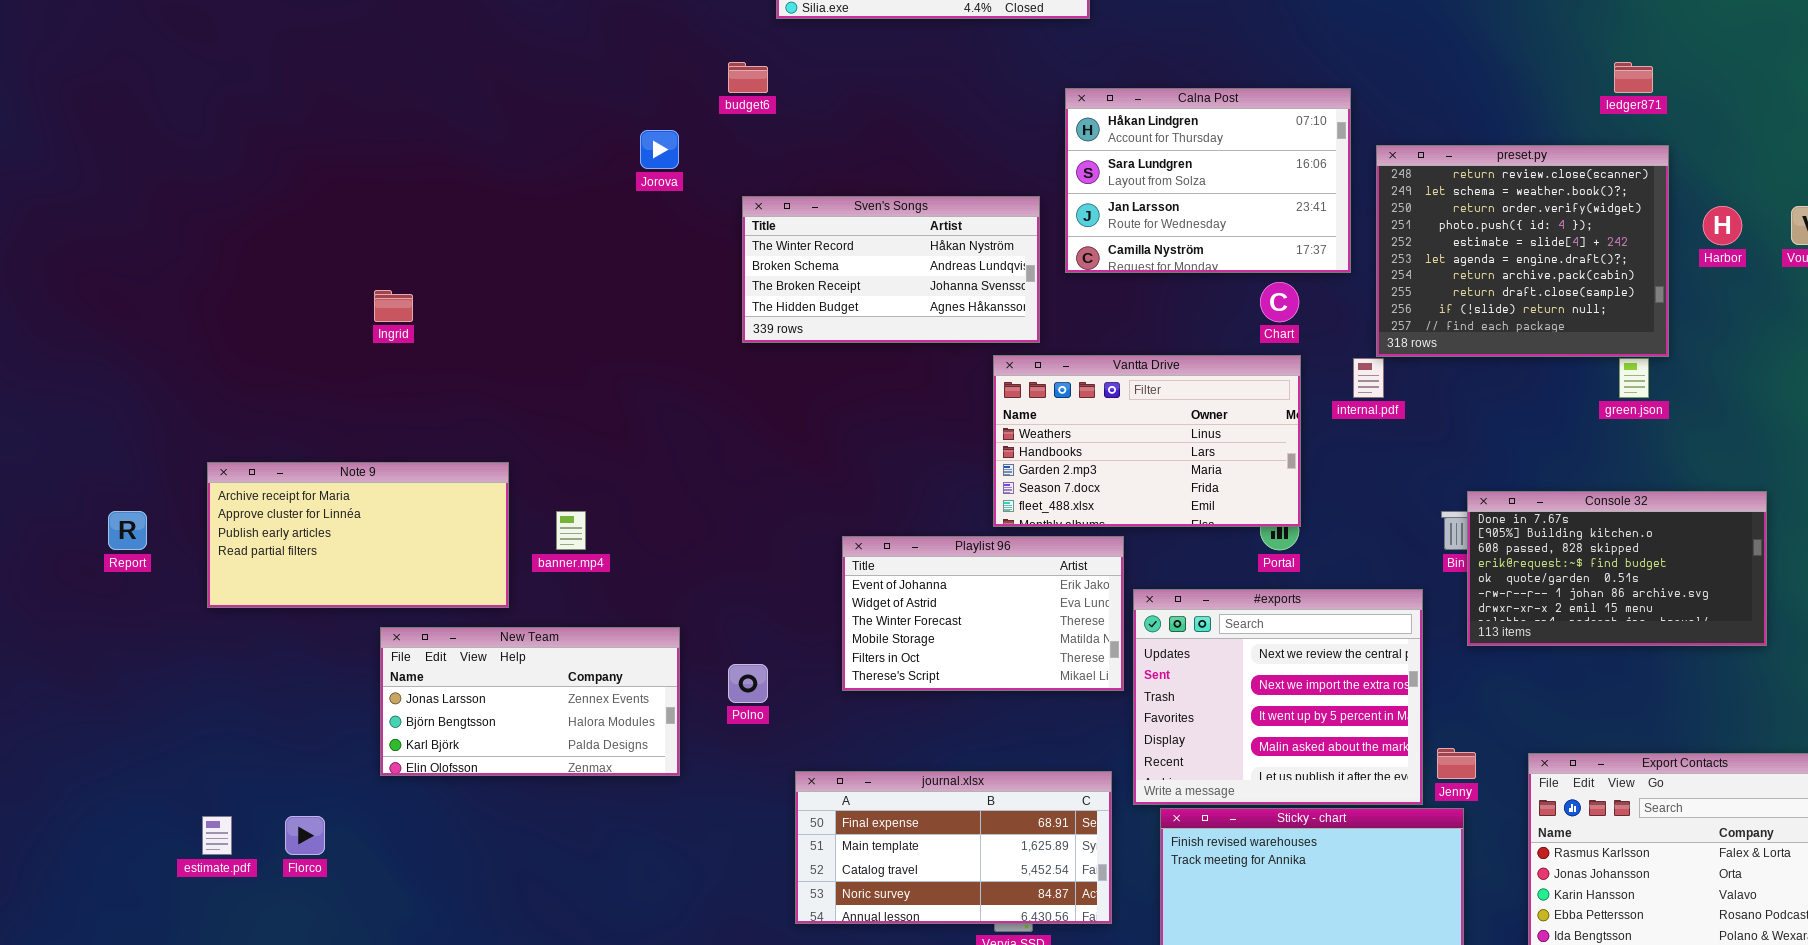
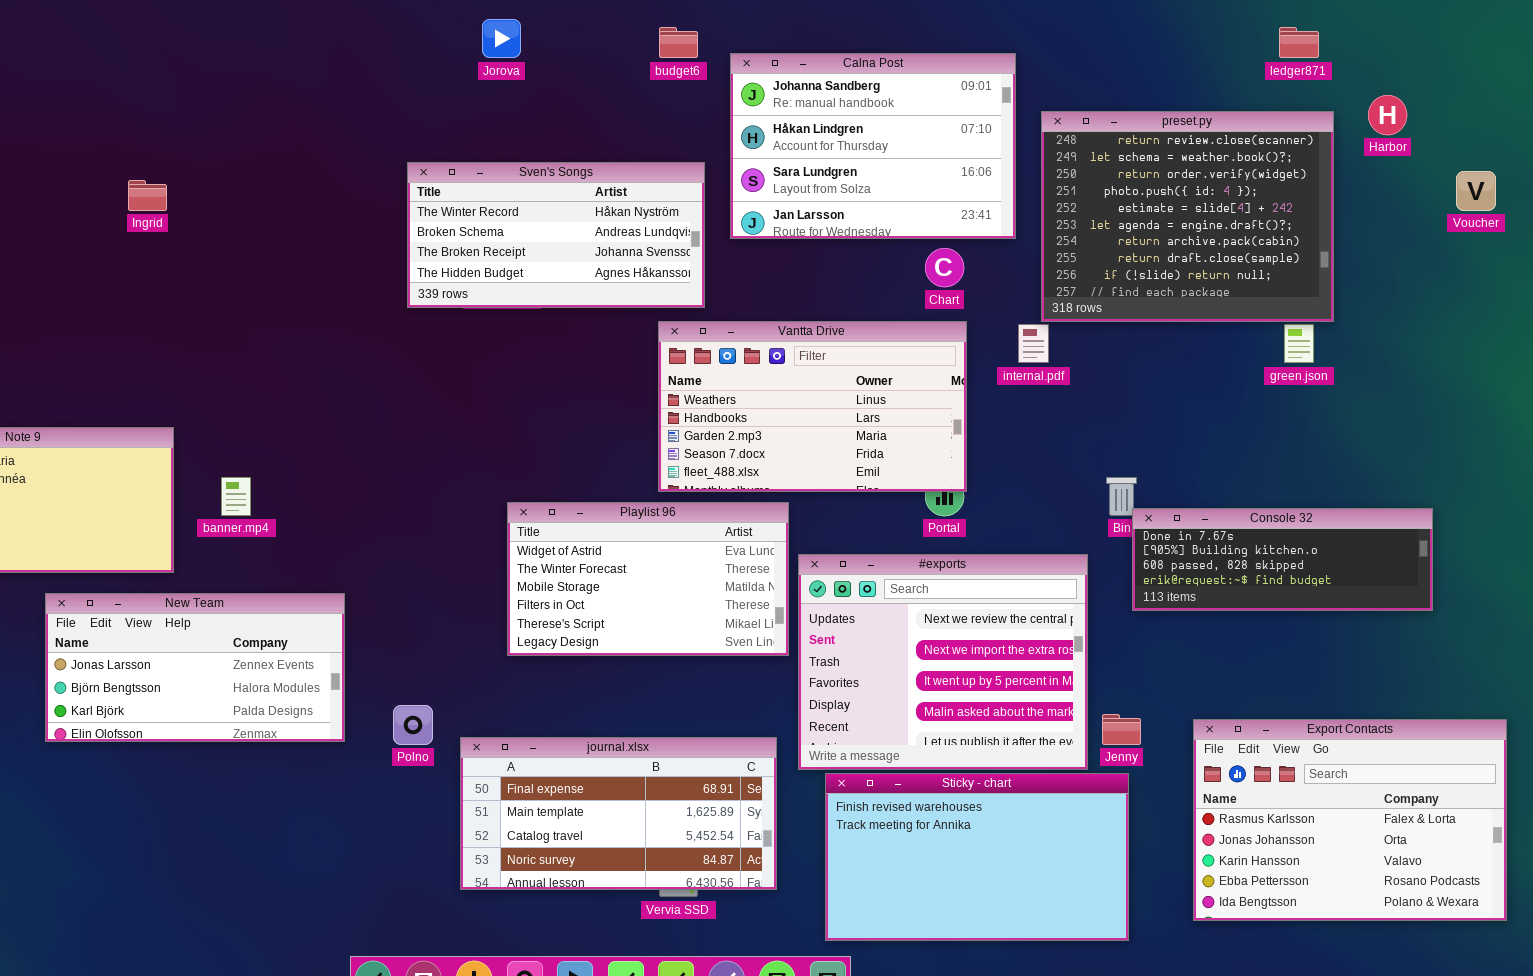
budget6: [728,62,768,93] -> [659,27,698,58], moved
Calna Post: [1065,88,1351,273] -> [730,53,1016,239], scrolled up 1 row
Jorova: [640,130,679,169] -> [482,19,521,58], moved
Harbor: [1703,206,1742,245] -> [1368,95,1407,135], moved
Ingrid: [374,290,413,322] -> [128,180,167,211], moved
Console 32: [1467,491,1767,646] -> [1132,508,1433,611], resized
Playlist 96: [842,536,1124,691] -> [507,502,789,656], scrolled down 1 row
Polno: [728,664,768,703] -> [393,705,433,745], moved

